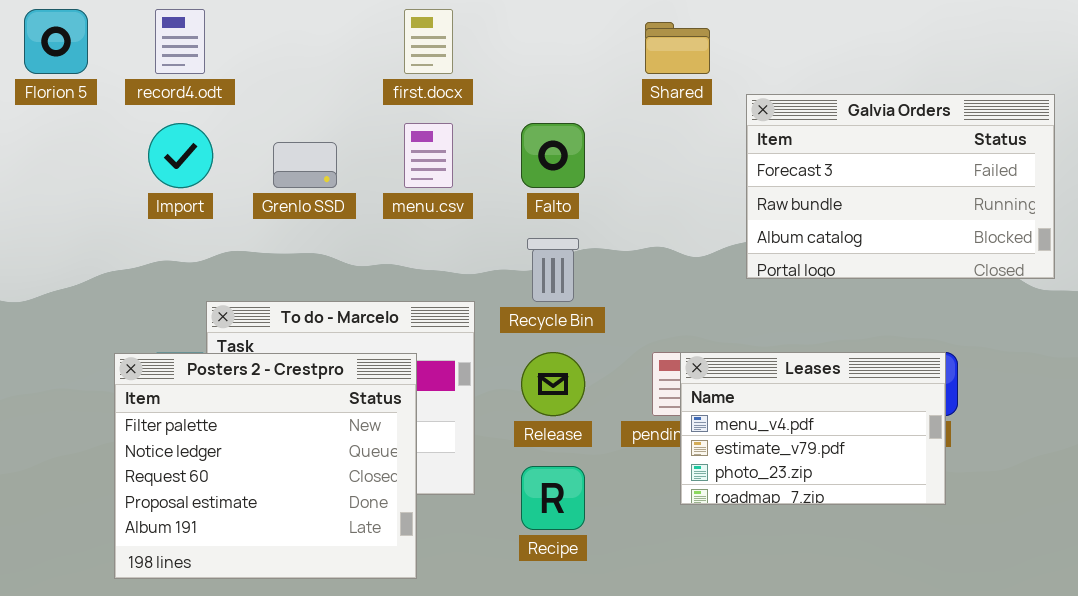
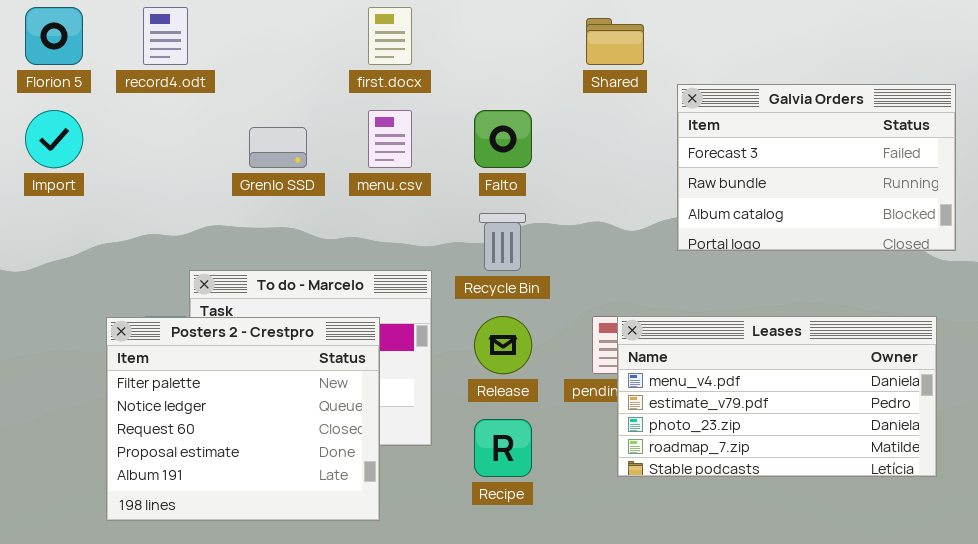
Import: [148,123,213,188] -> [25,110,83,168], moved
Leases: [680,352,946,505] -> [617,316,937,477], resized

